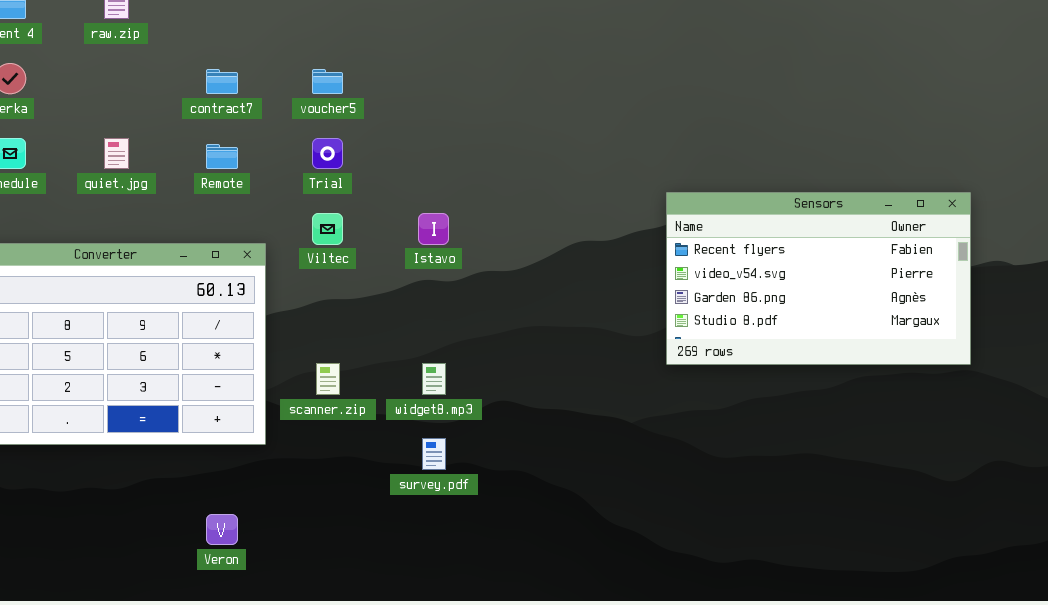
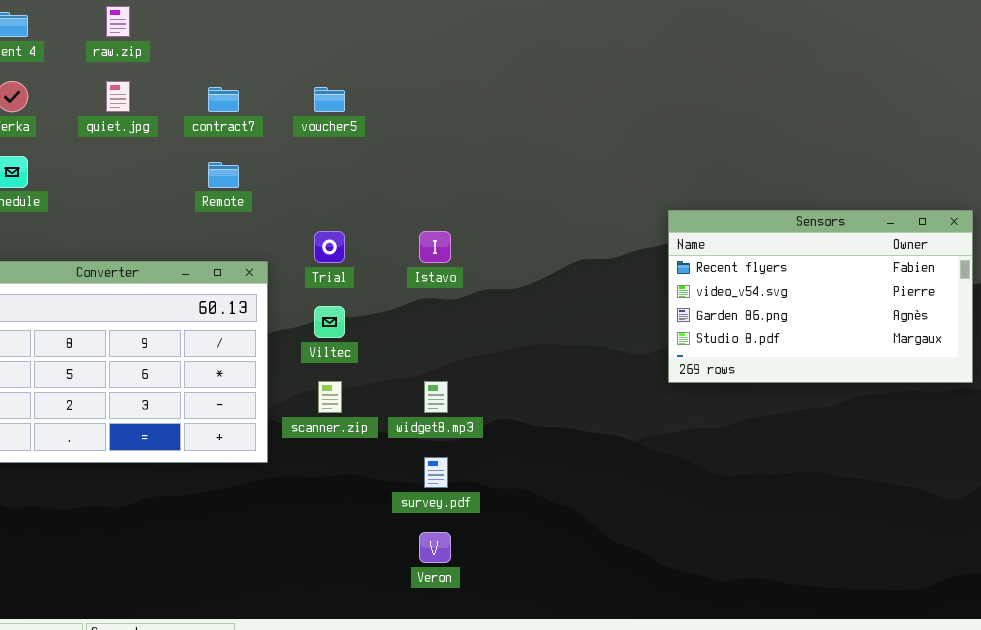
quiet.jpg: [104,138,129,169] -> [106,81,130,112], moved
Trial: [312,138,343,169] -> [314,231,345,263], moved
Viltec: [312,213,343,245] -> [314,306,345,338], moved
Veron: [206,514,238,545] -> [419,532,451,563], moved

